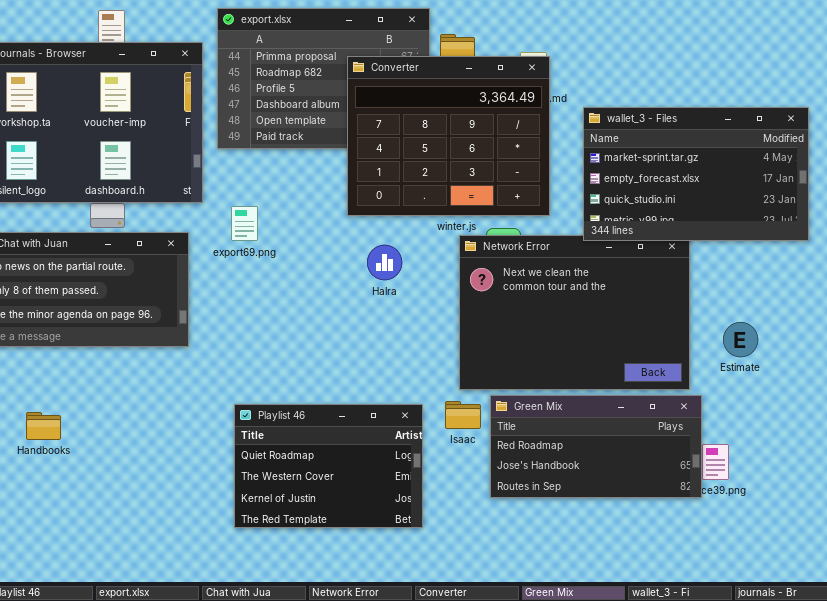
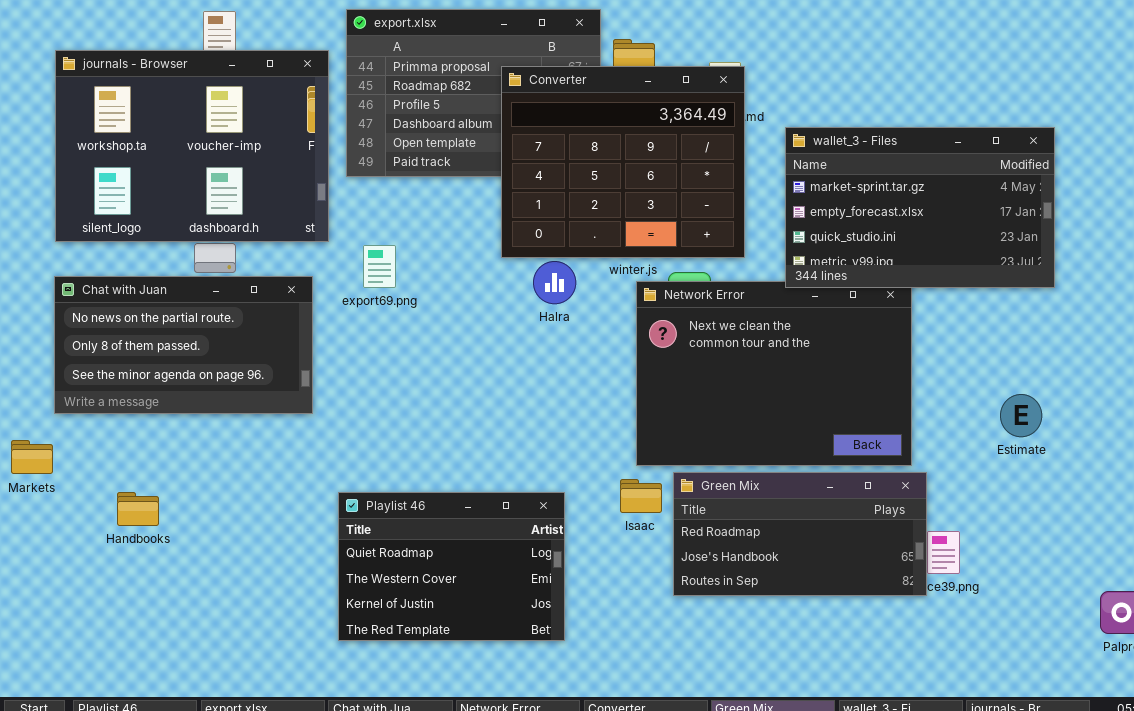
Halra: [367,245,402,280] -> [533,261,576,304], moved
Estimate: [723,322,758,357] -> [1000,394,1042,437], moved
Playlist 46: [234,404,423,528] -> [338,492,565,641], moved

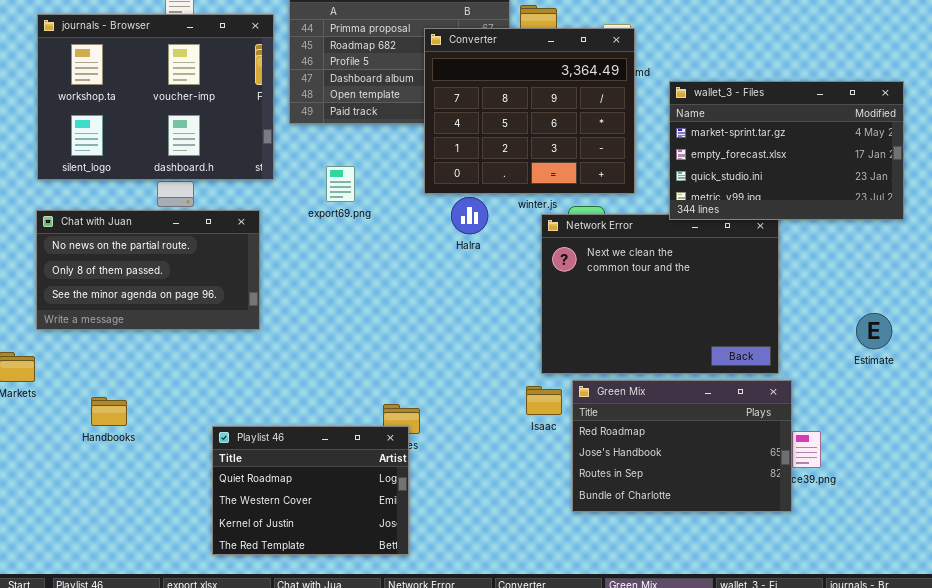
export69.png: [363,245,396,288] -> [326,166,355,202], moved
Green Mix: [673,472,927,596] -> [572,380,792,512], resized
Playlist 46: [338,492,565,641] -> [212,426,409,555], moved

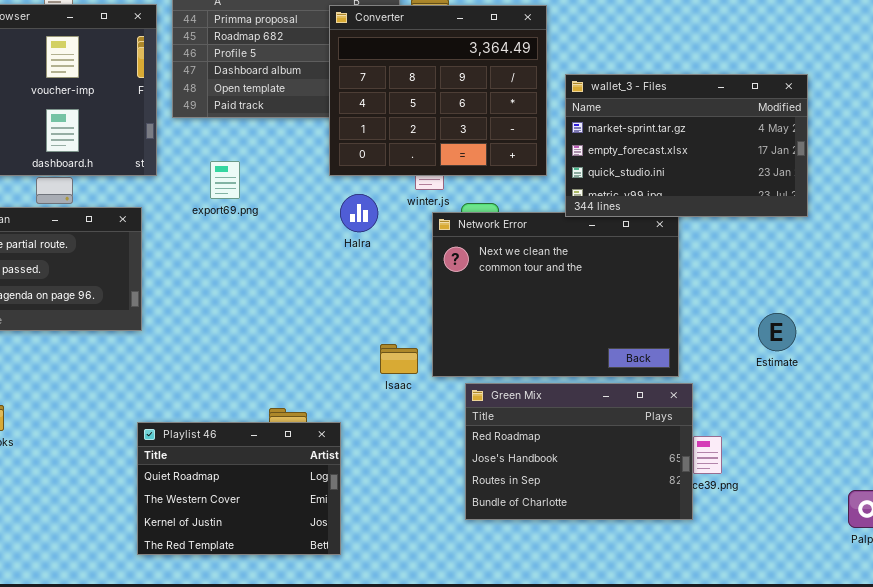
Converter: [424,28,635,194] -> [329,5,547,176], moved
Isaac: [526,386,562,415] -> [380,344,418,374], moved
Playlist 46: [212,426,409,555] -> [137,422,341,555], moved

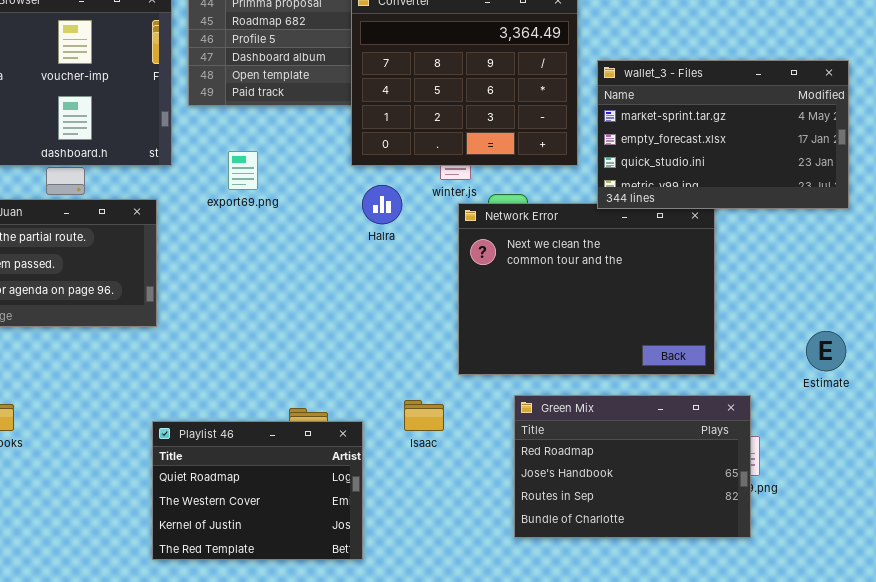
Estimate: [758,313,796,351] -> [806,331,846,371], moved
Isaac: [380,344,418,374] -> [404,400,444,431], moved
Green Mix: [465,383,693,520] -> [514,395,751,538], moved

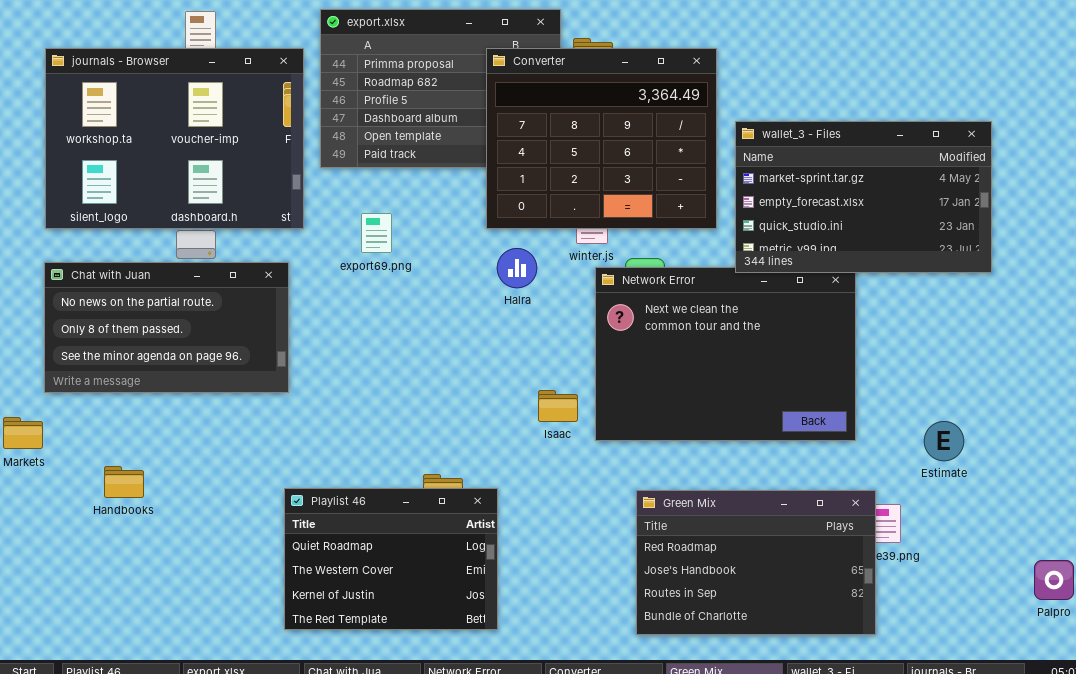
Estimate: [806,331,846,371] -> [924,421,964,461], moved
Green Mix: [514,395,751,538] -> [636,490,876,635], moved
Isaac: [404,400,444,431] -> [538,390,578,422], moved

